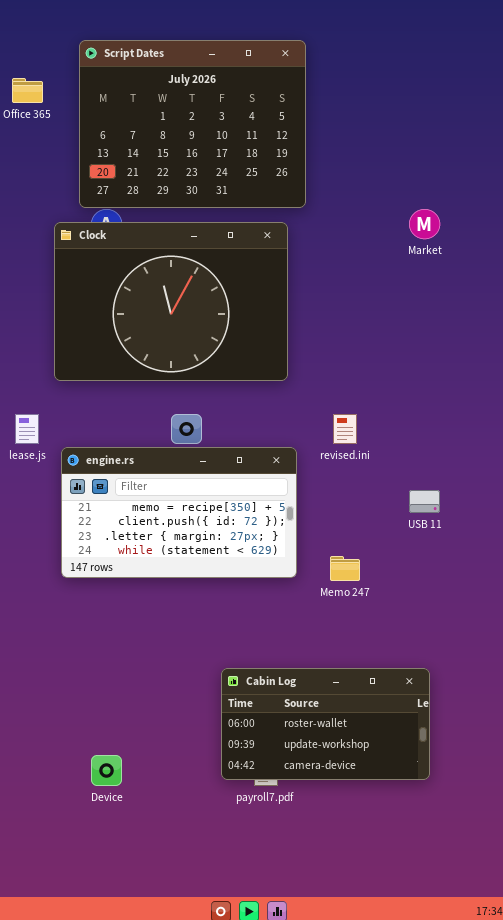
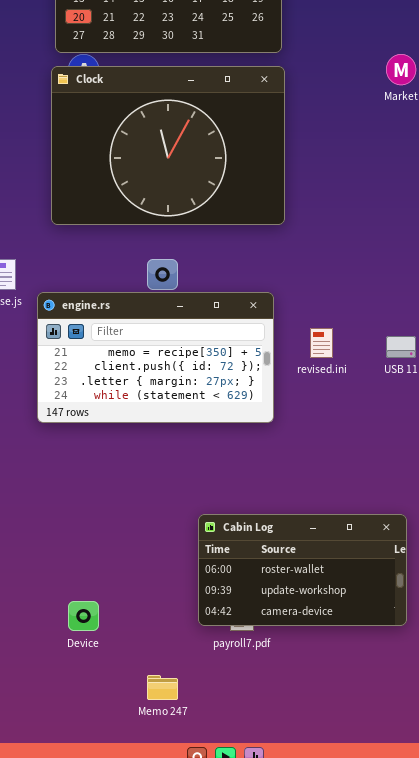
Clock: [54,222,288,381] -> [51,66,285,225], moved
revised.ini: [333,414,357,444] -> [310,328,333,358], moved
Memo 247: [330,556,360,581] -> [147,675,178,700], moved

